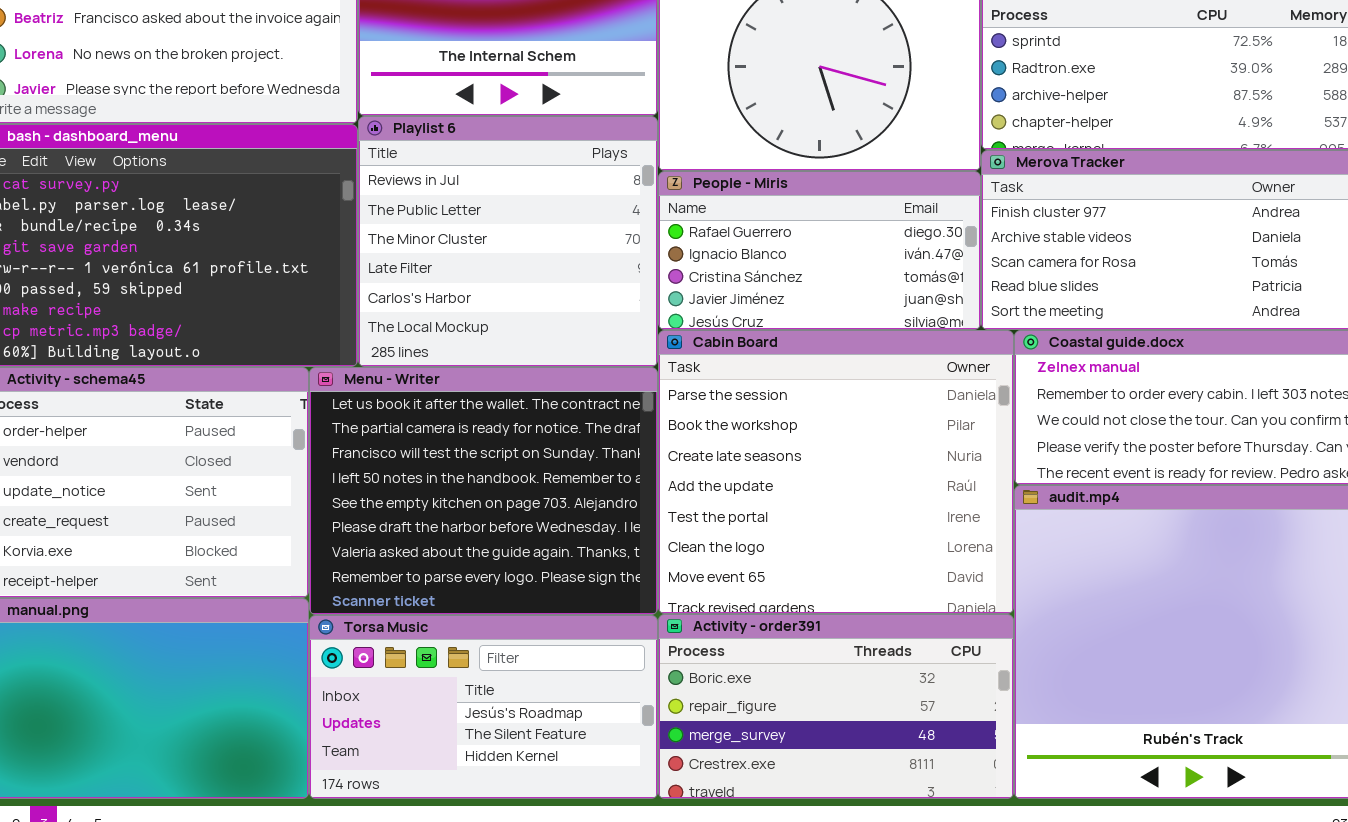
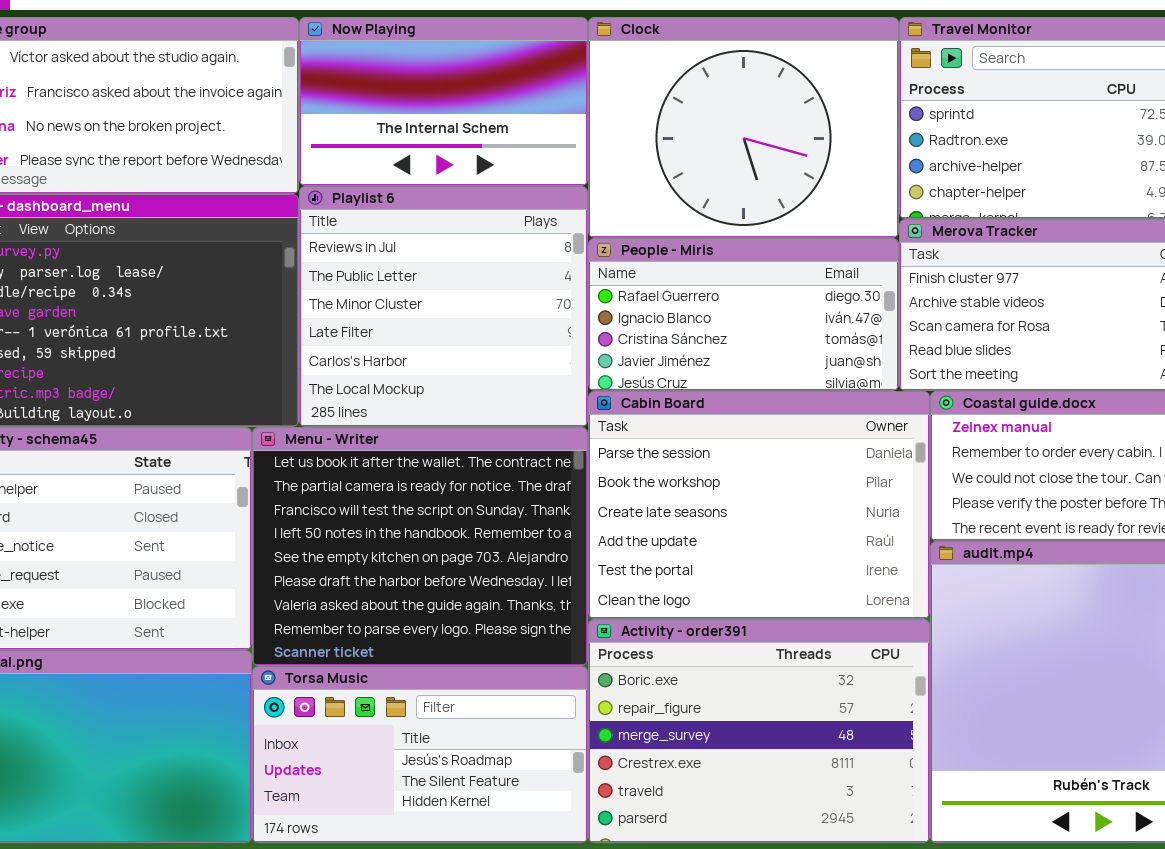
Cabin Board: [658,330,1014,614] -> [588,391,930,619], resized
Activity - order391: [658,614,1014,799] -> [588,619,930,843], resized

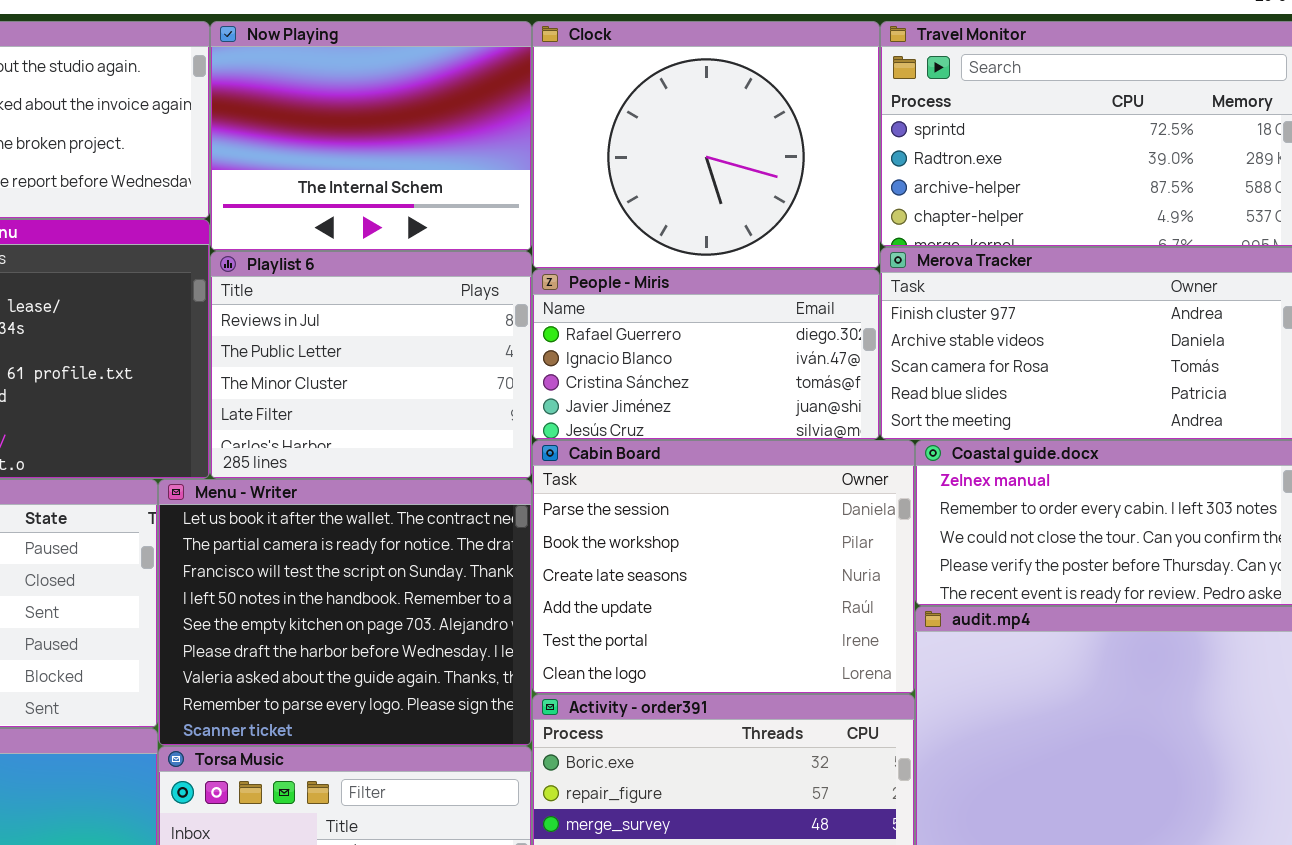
Now Playing: [299,17,588,186] -> [210,21,532,251], resized
Playlist 6: [299,186,588,427] -> [210,251,532,479], resized

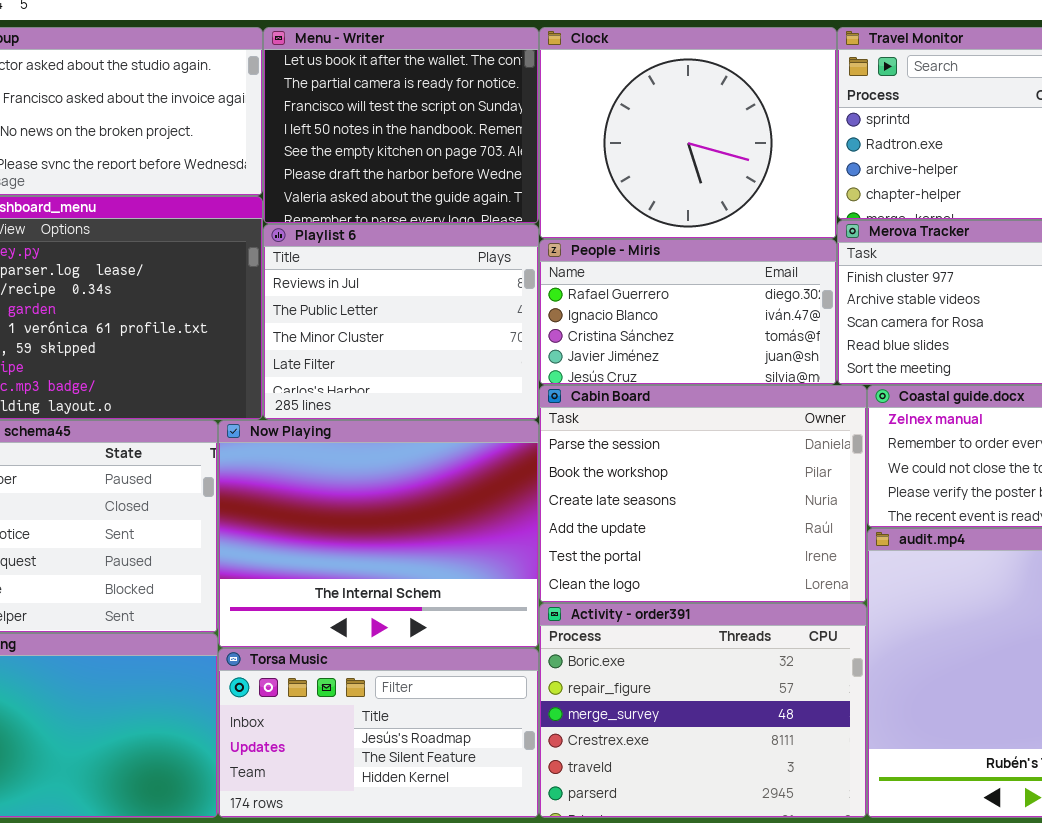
Now Playing: [210,21,532,251] -> [218,420,539,648], moved, resized
Menu - Writer: [158,479,532,746] -> [263,27,539,224], moved, resized

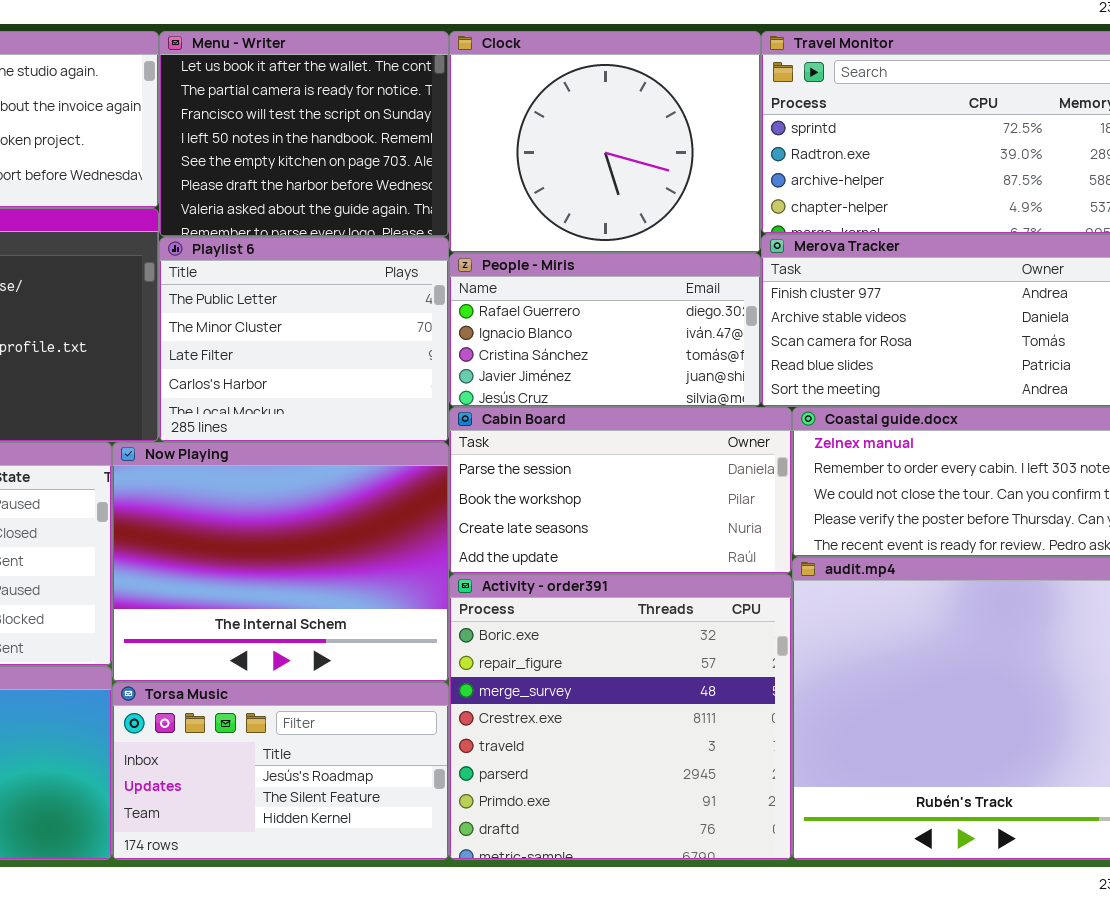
Playlist 6: [263,224,539,420] -> [159,237,449,442], scrolled down 1 row
Cabin Board: [539,385,867,603] -> [449,407,792,574], resized
Activity - order391: [539,603,867,818] -> [449,574,792,860], resized

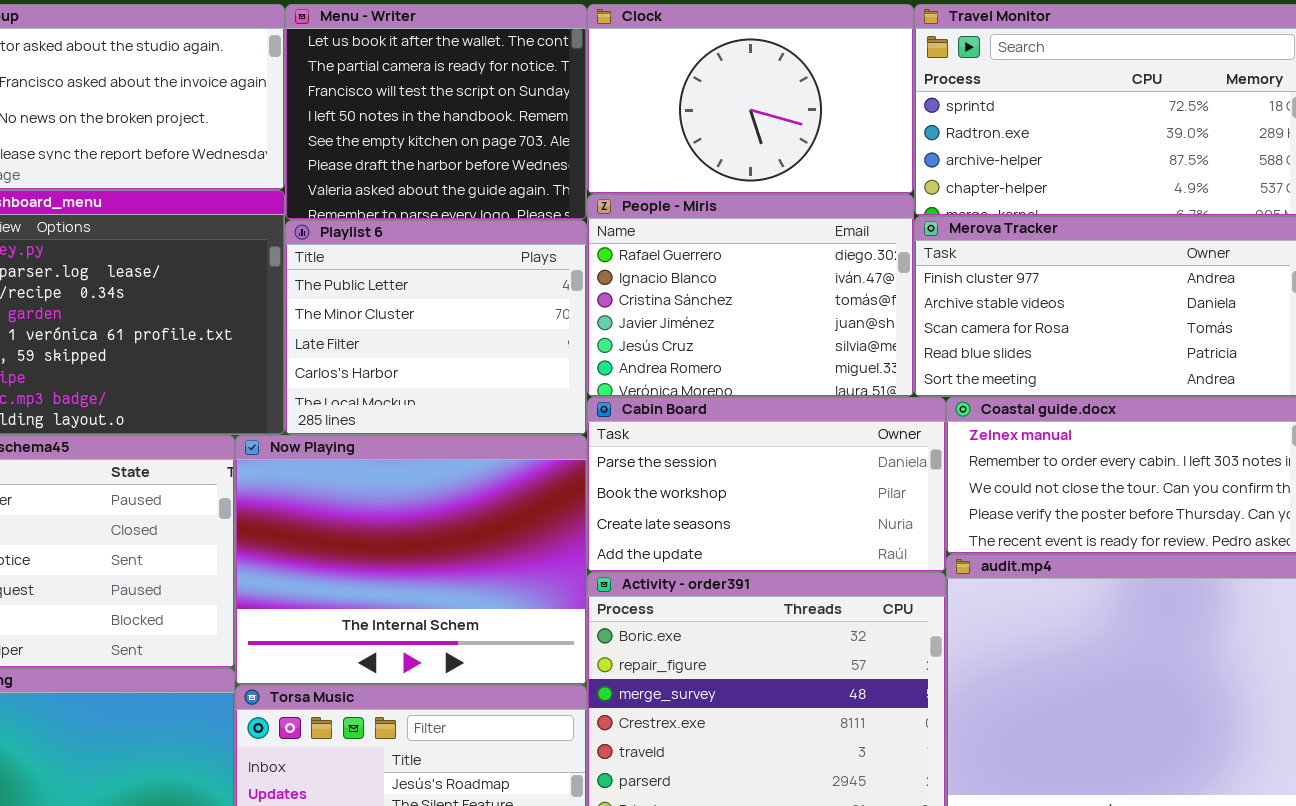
Clock: [449,31,761,253] -> [587,4,914,194], resized
People - Miris: [449,253,761,407] -> [587,194,914,397], resized

